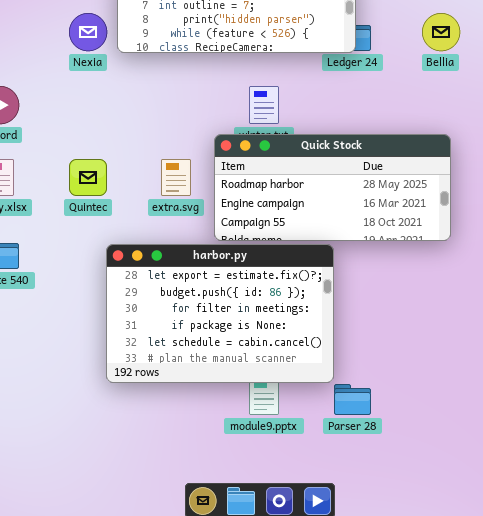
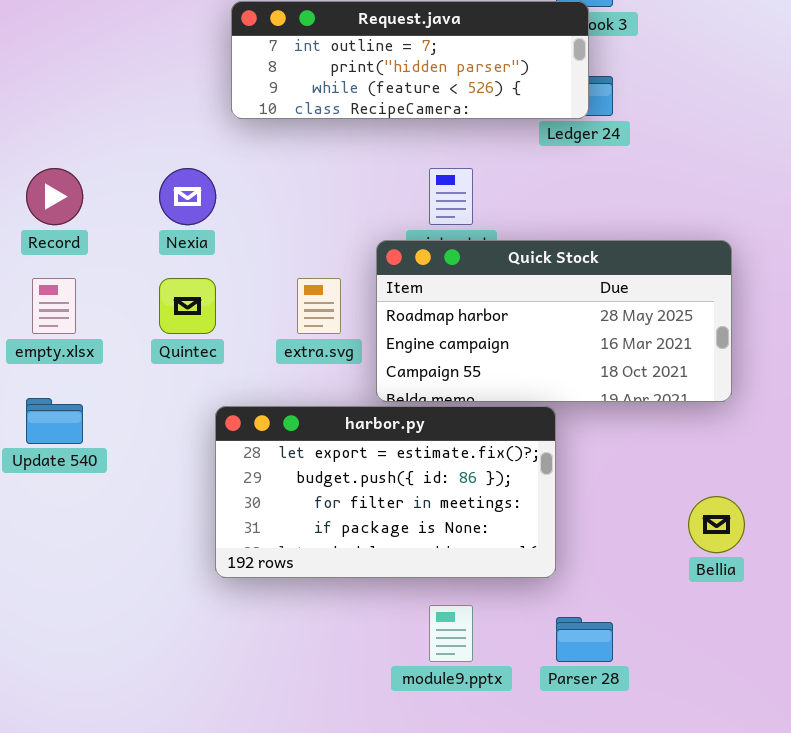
Nexia: [69,13,107,51] -> [159,168,216,225], moved
Bellia: [422,13,460,51] -> [688,496,745,553], moved
harbor.py: [106,244,334,383] -> [215,406,556,578], resized

